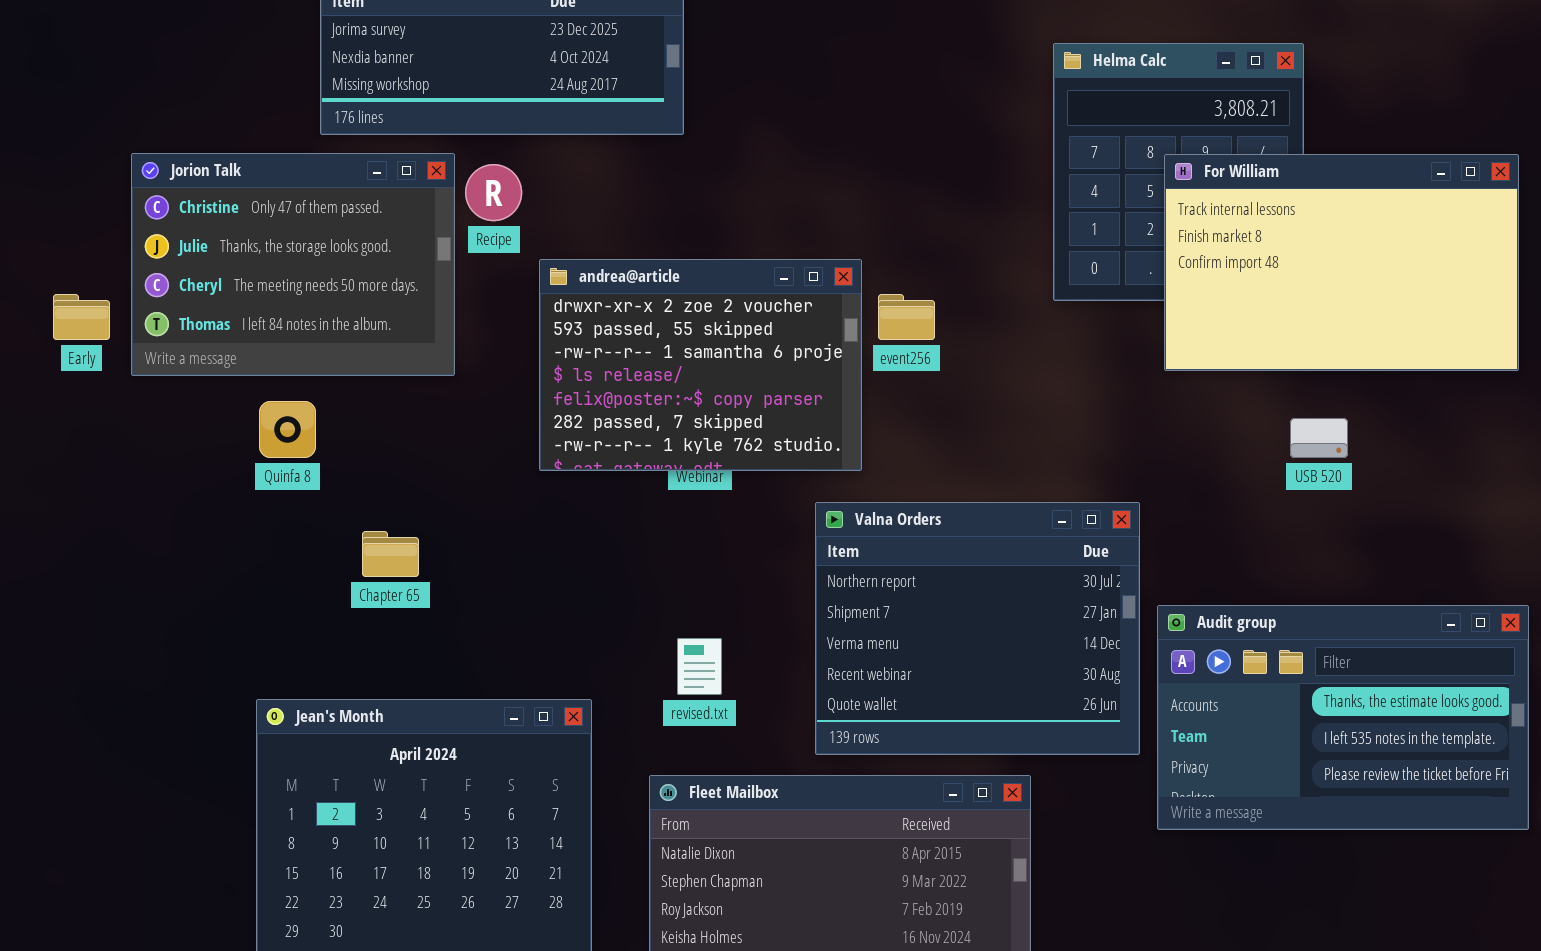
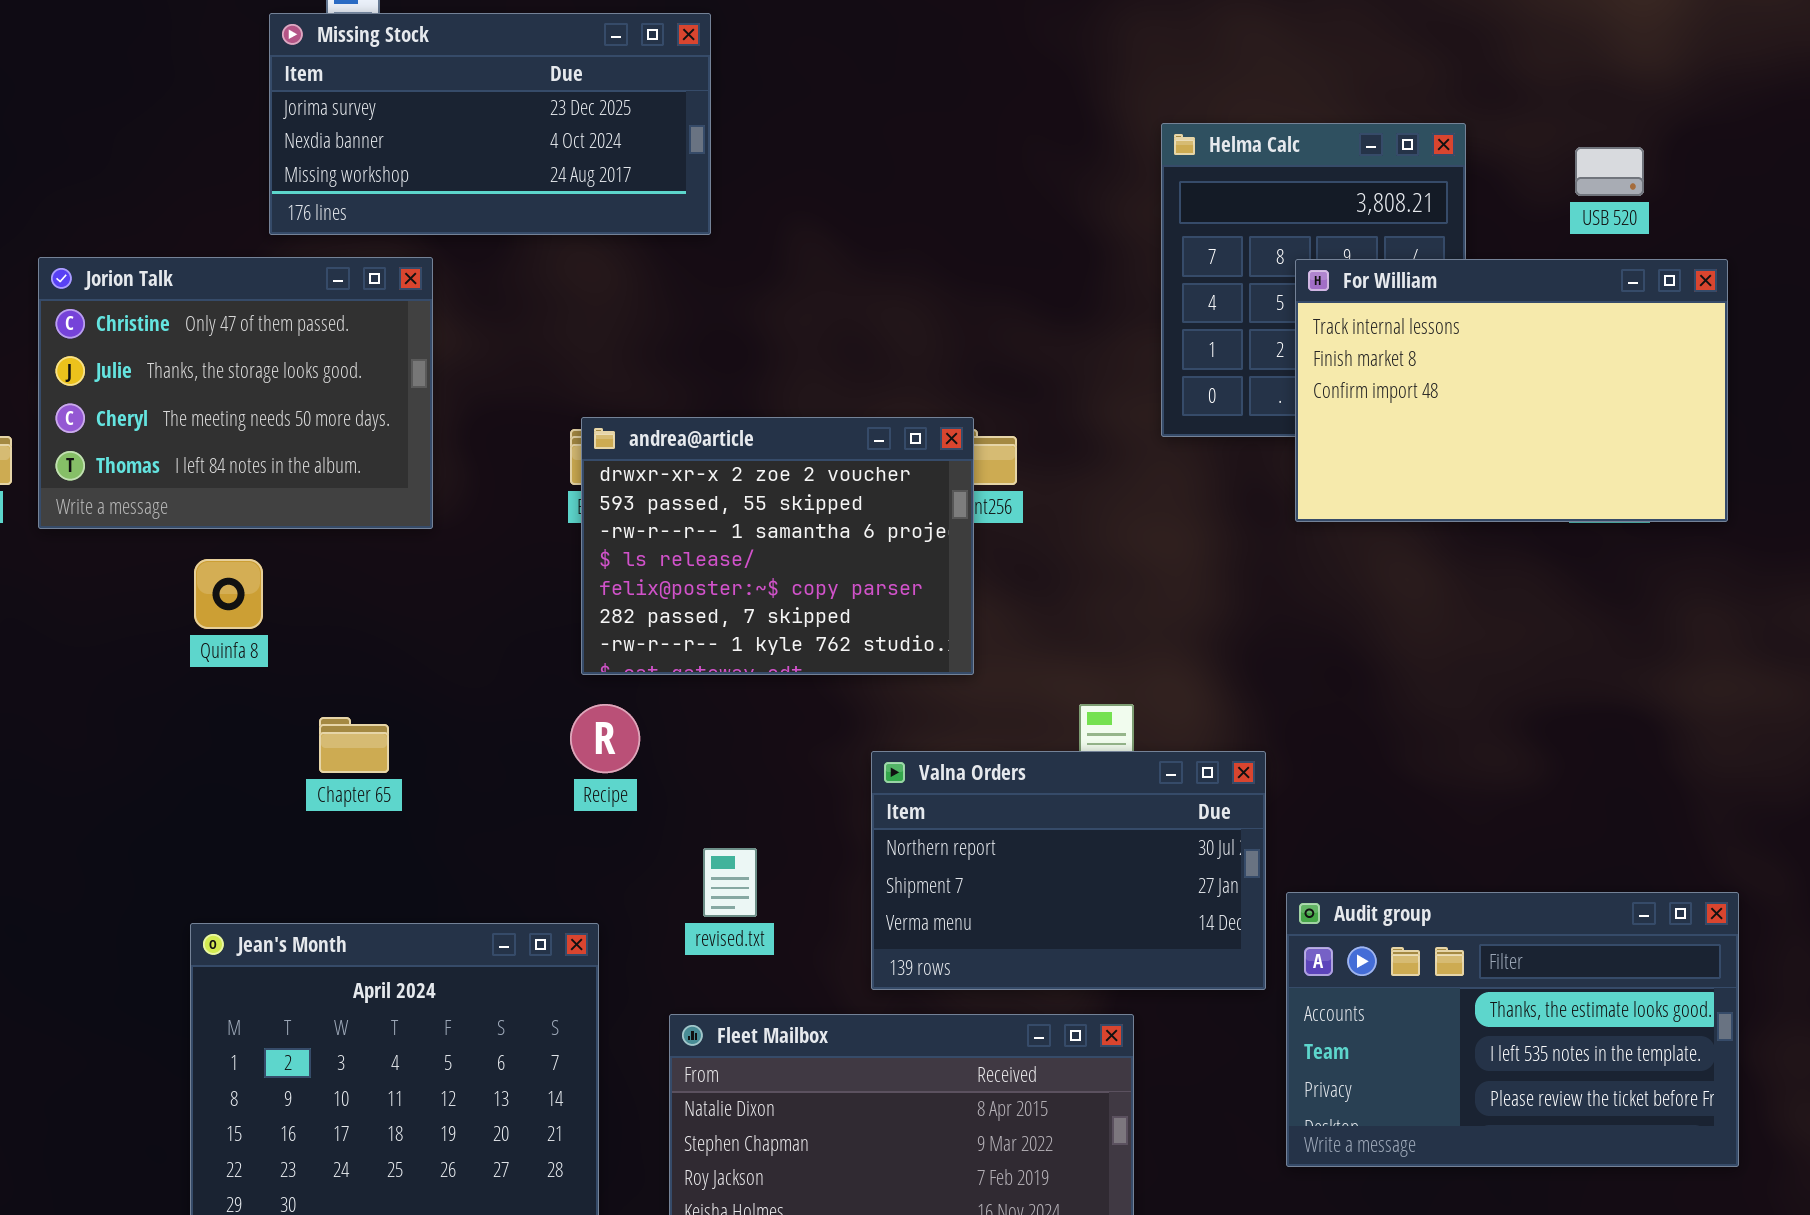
Recipe: [465,164,522,221] -> [570,704,640,773], moved
andrea@article: [539,259,862,471] -> [581,417,974,675], moved
USB 520: [1290,418,1348,458] -> [1575,147,1644,196], moved
Valna Orders: [815,502,1140,755] -> [871,751,1266,990], resized
Audit group: [1157,605,1529,830] -> [1286,892,1739,1167], moved

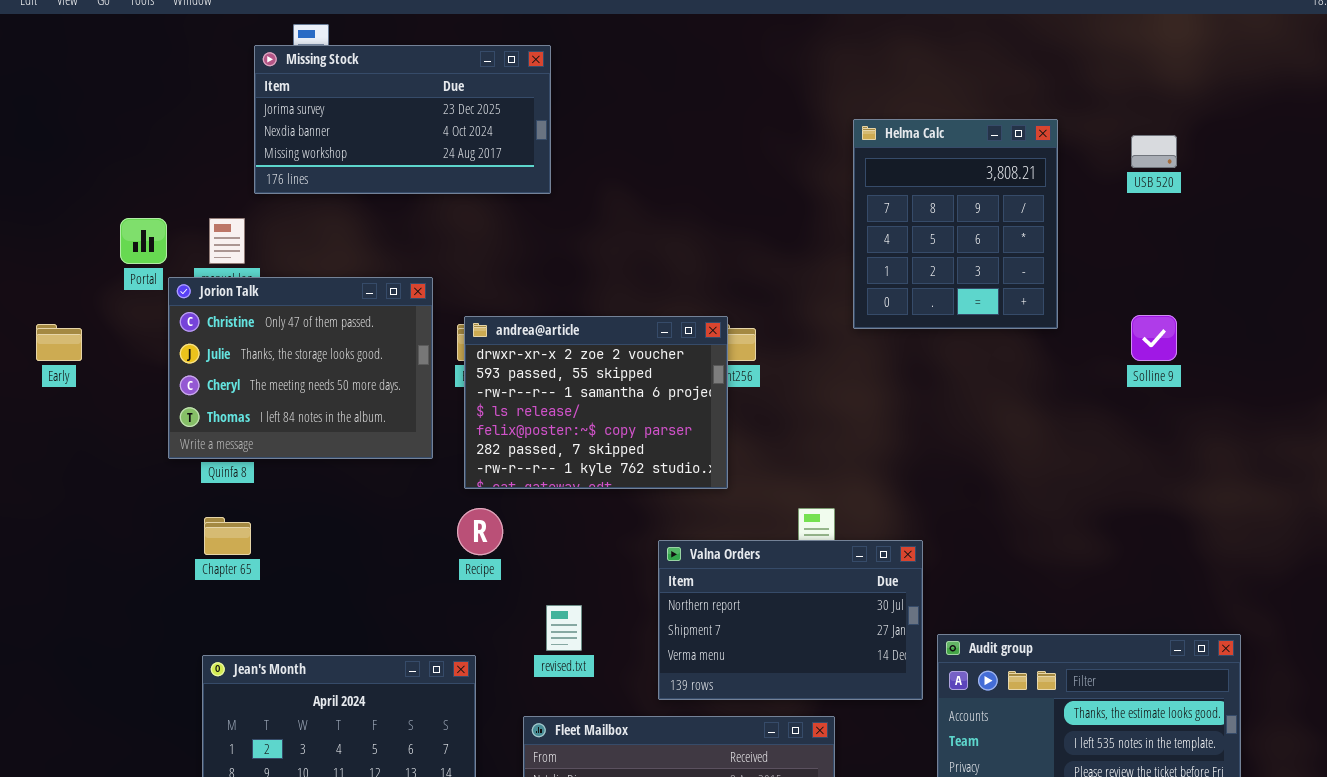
Jorion Talk: [38,257,433,529] -> [168,277,433,459], moved
For William: [1295,259,1728,522] -> none, closed
Chapter 65: [319,717,389,773] -> [204,517,251,555], moved

